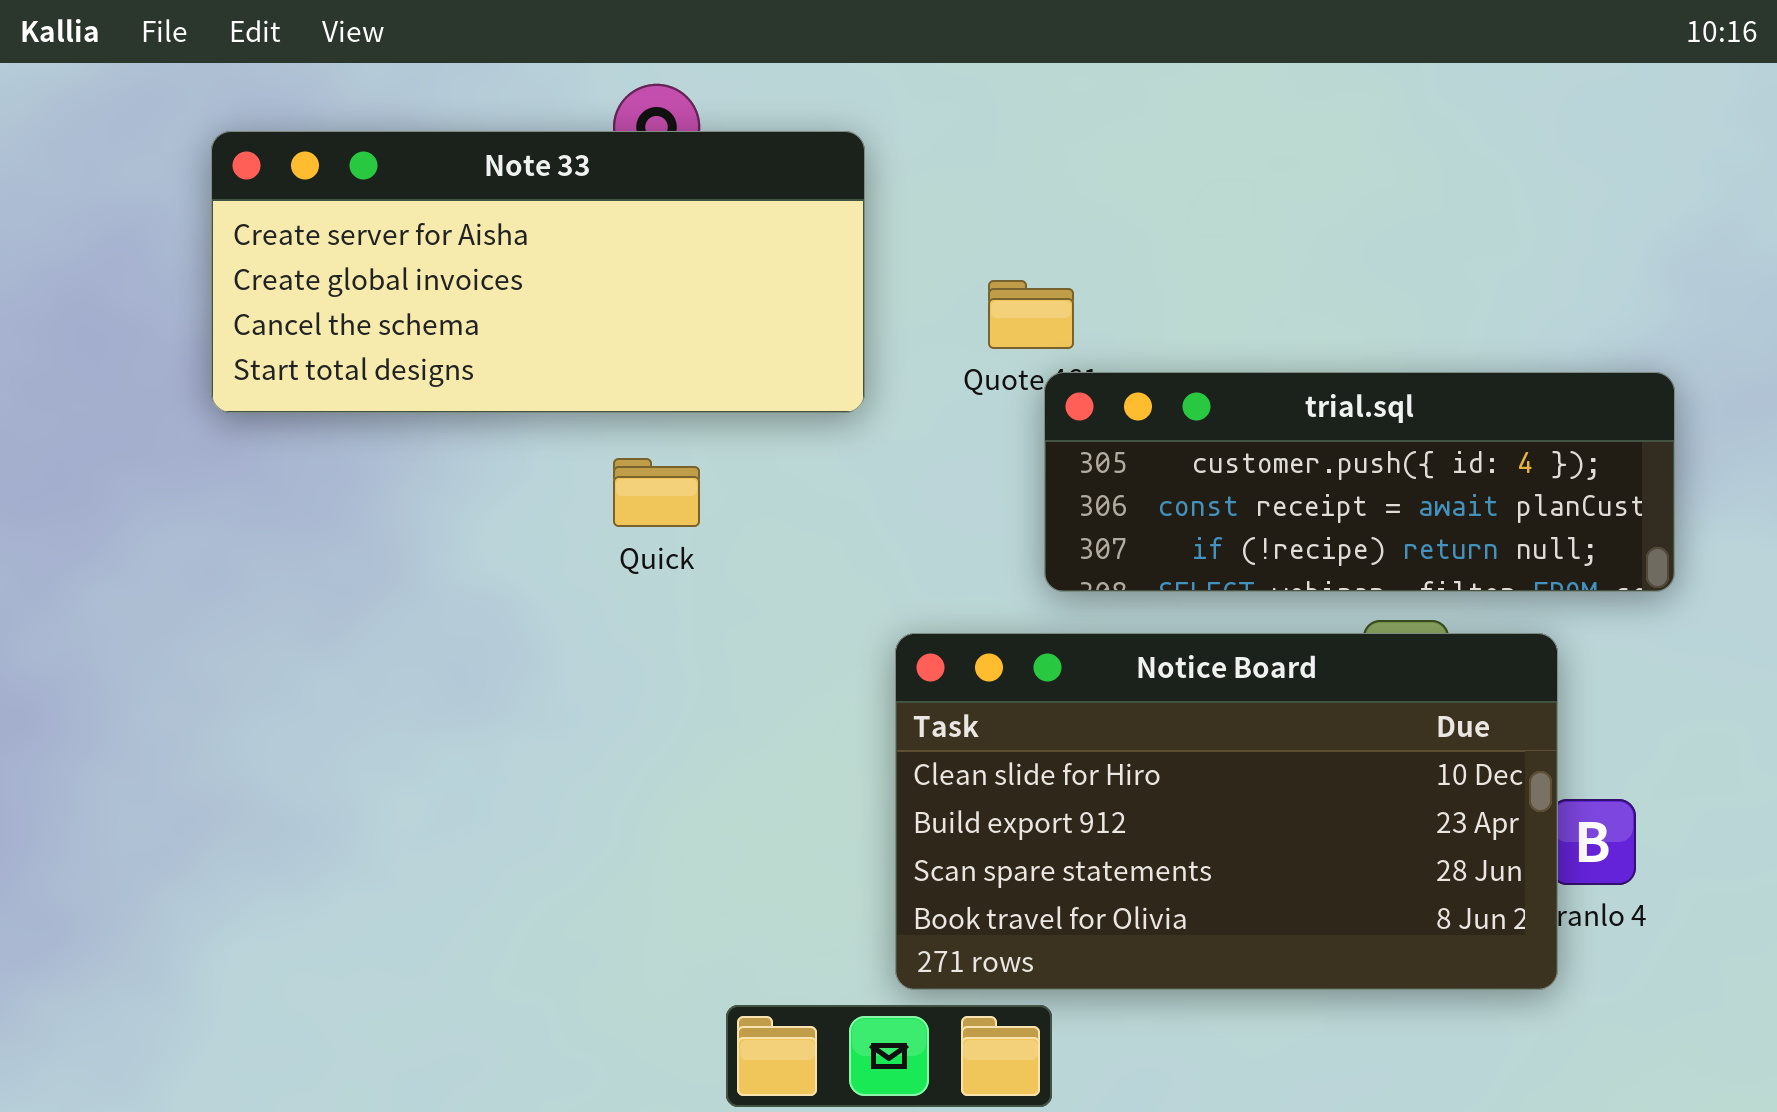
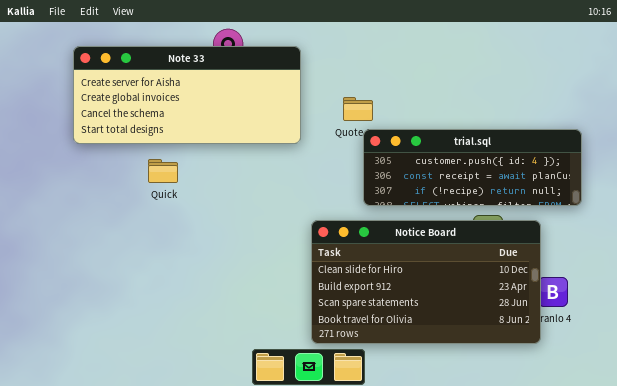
Quick: [613,458,700,527] -> [148,159,178,183], moved

